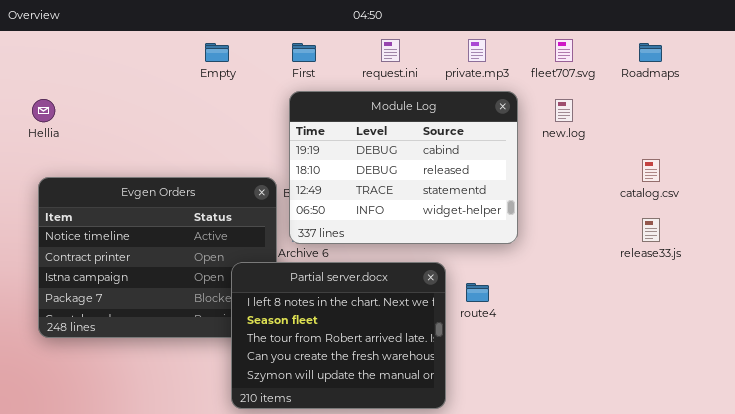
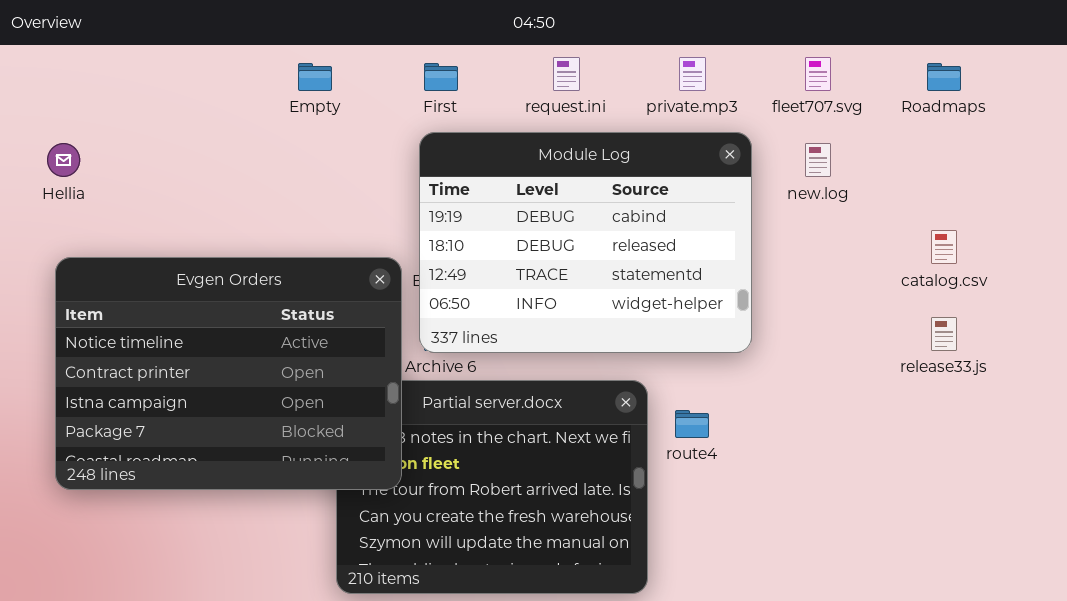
Evgen Orders: [38,177,277,338] -> [55,257,402,490], raised

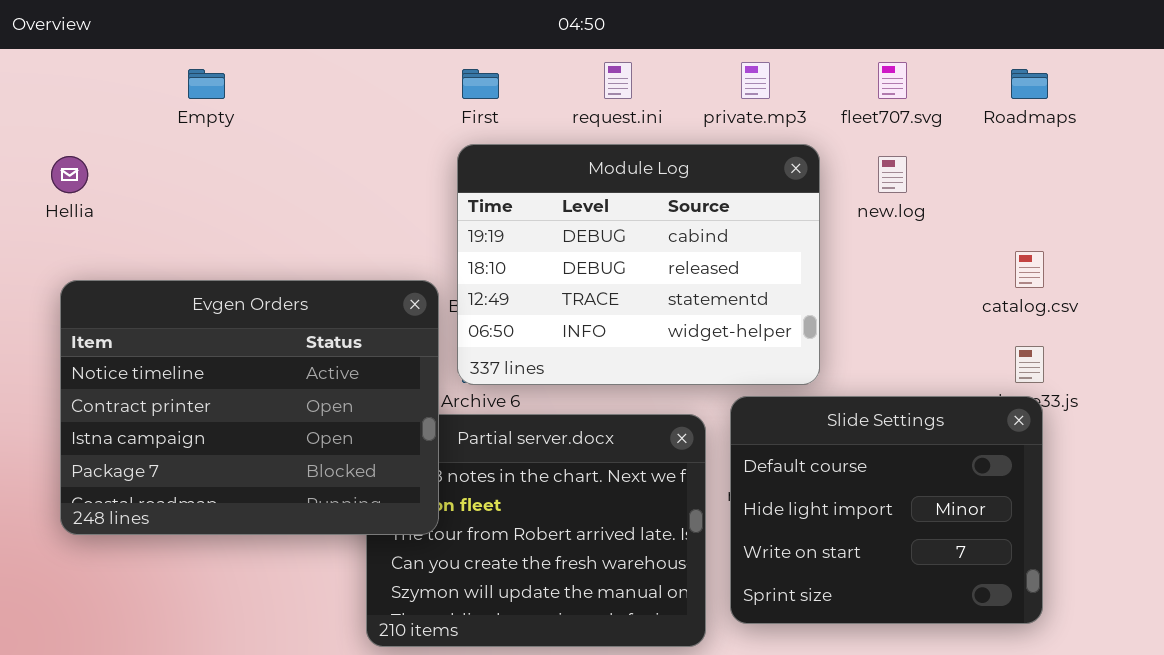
Empty: [298,63,332,91] -> [188,69,225,99], moved
Slide Settings: none -> [730,396,1043,624], opened

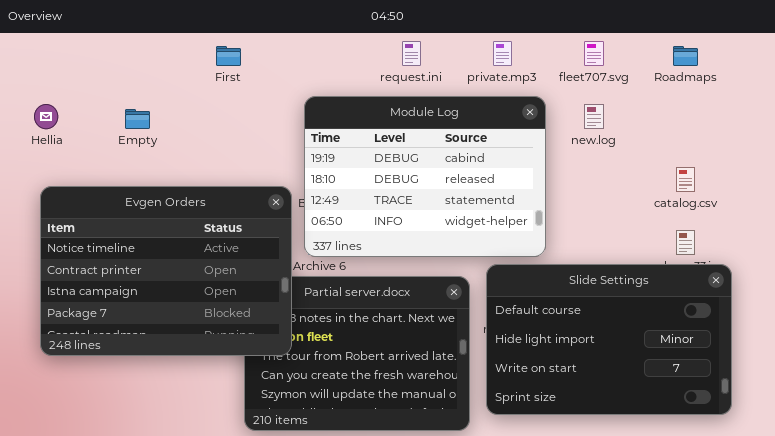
Empty: [188,69,225,99] -> [125,109,150,129], moved
First: [462,69,499,99] -> [216,46,241,66], moved
Slide Settings: [730,396,1043,624] -> [486,264,732,415], resized

